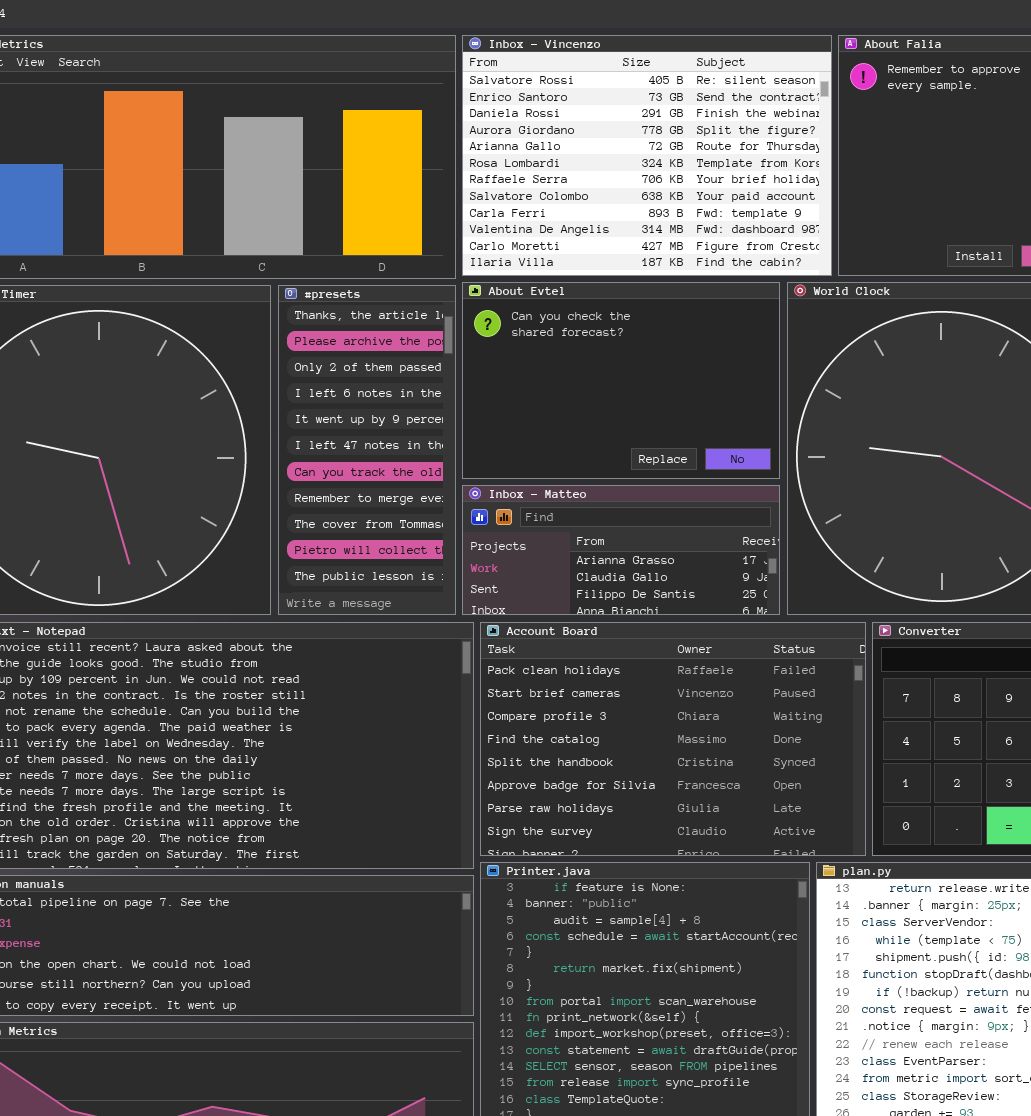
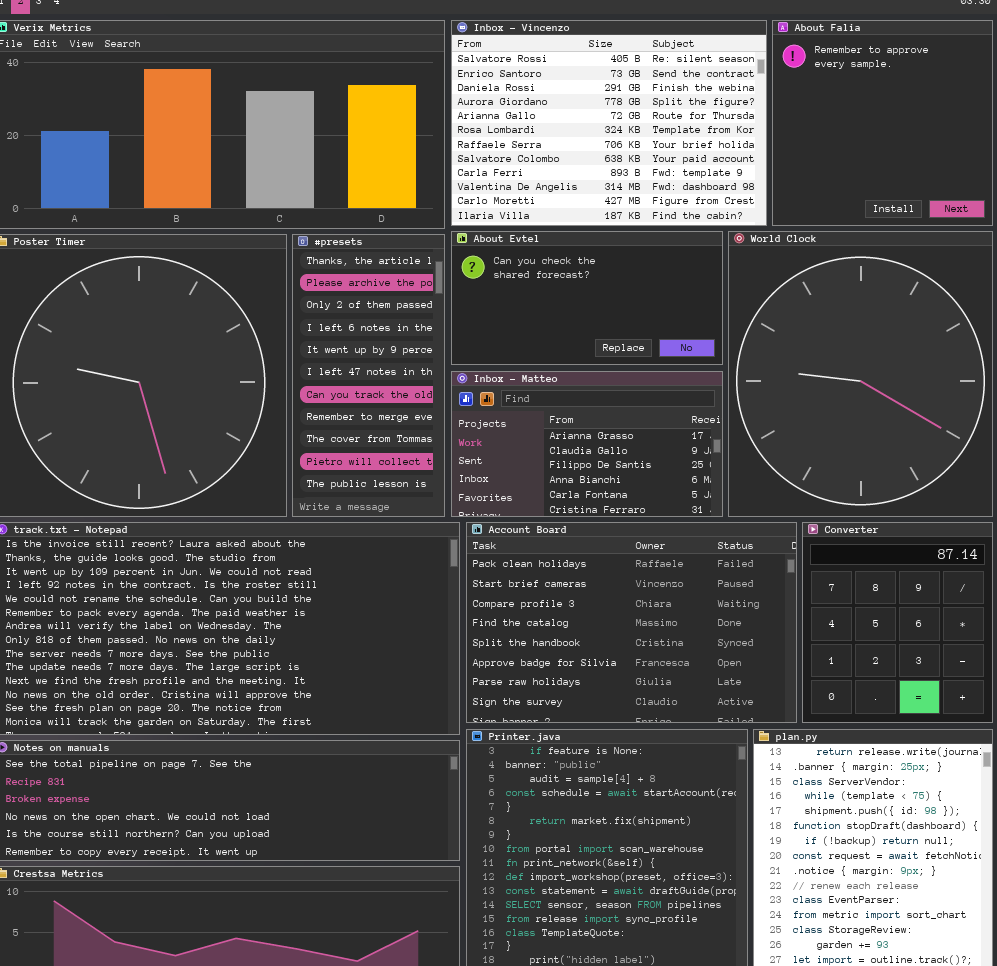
About Evtel: [462,282,780,479] -> [451,231,723,365], resized
Inbox - Matteo: [462,485,780,615] -> [451,371,723,517], resized

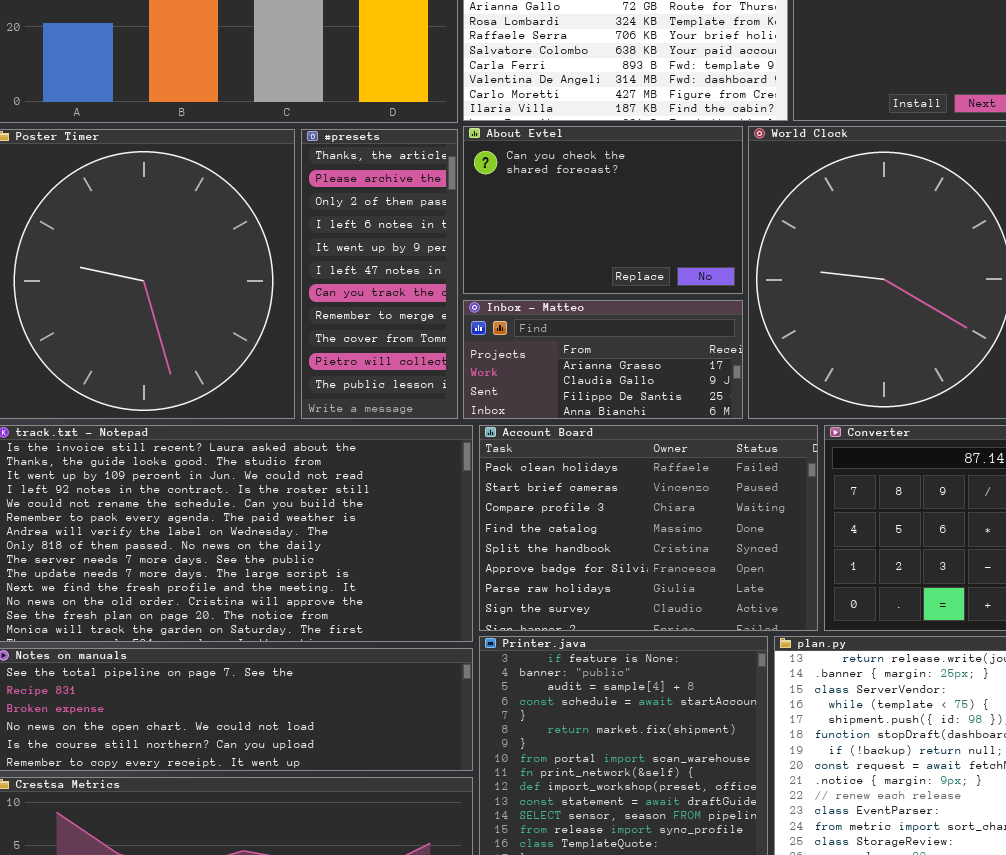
About Evtel: [451,231,723,365] -> [463,126,743,294], resized
Inbox - Matteo: [451,371,723,517] -> [463,300,743,419], resized

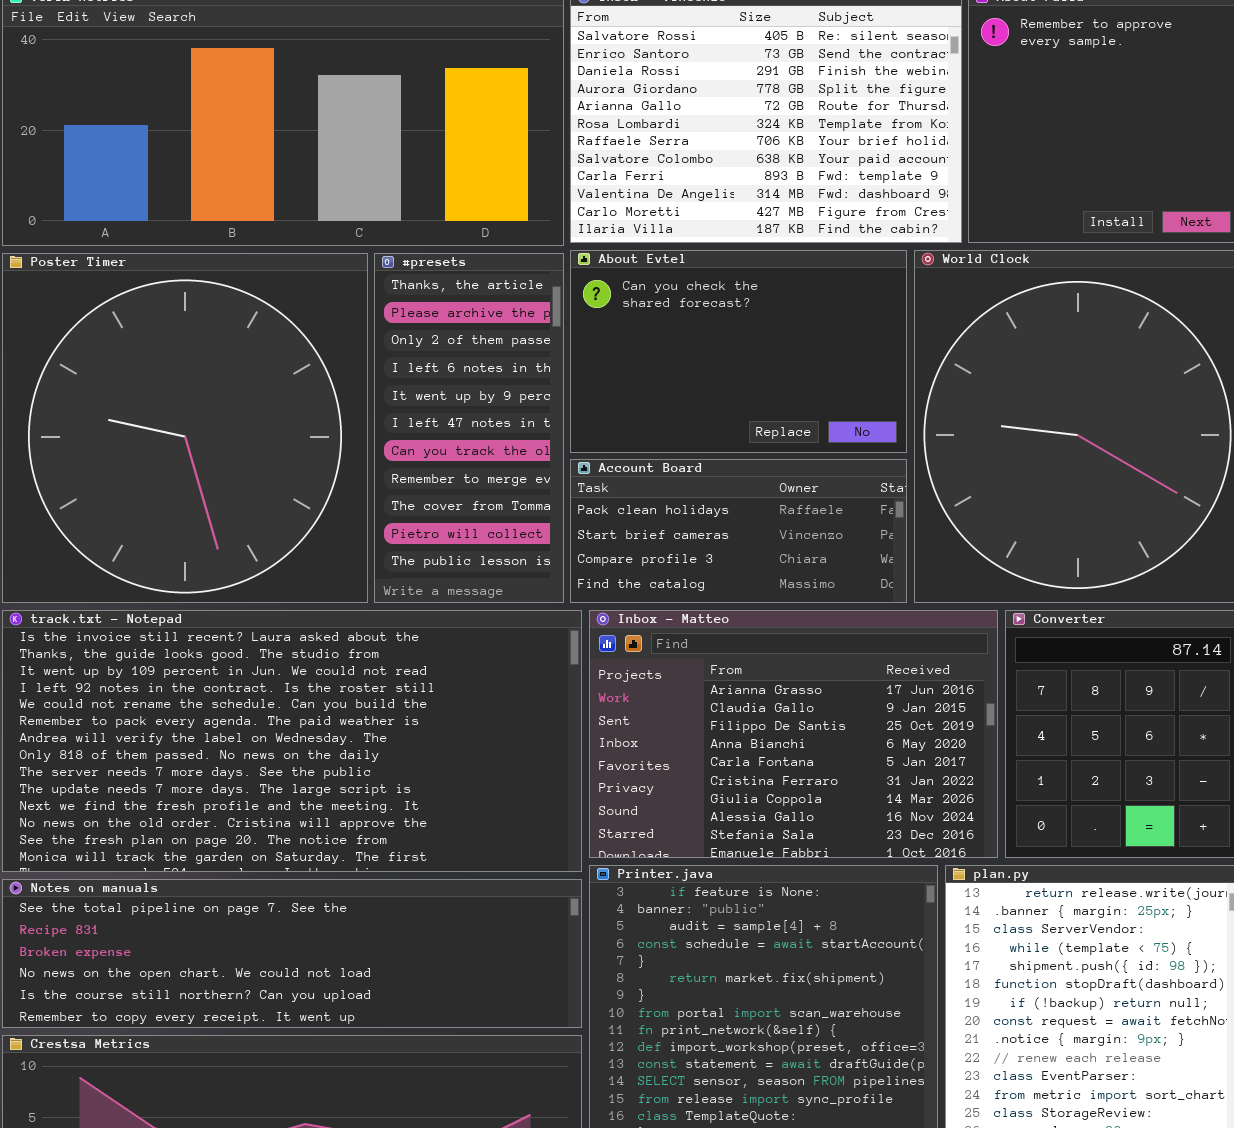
Inbox - Matteo: [463,300,743,419] -> [589,610,998,858], moved, resized
Account Board: [479,425,818,631] -> [570,459,907,603], moved, resized

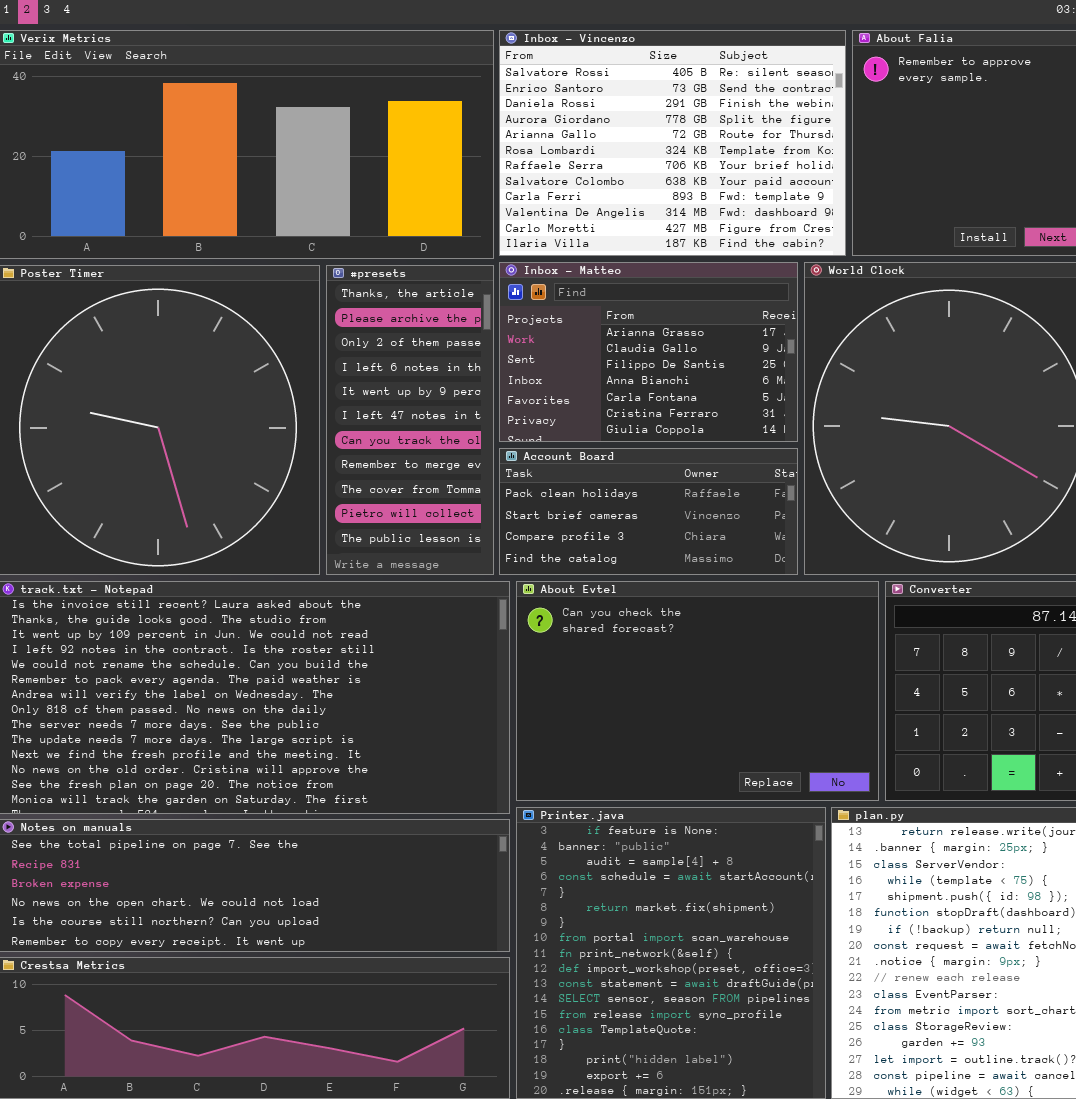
About Evtel: [570,250,907,453] -> [516,581,879,801], moved, resized
Inbox - Matteo: [589,610,998,858] -> [499,262,798,442], moved, resized

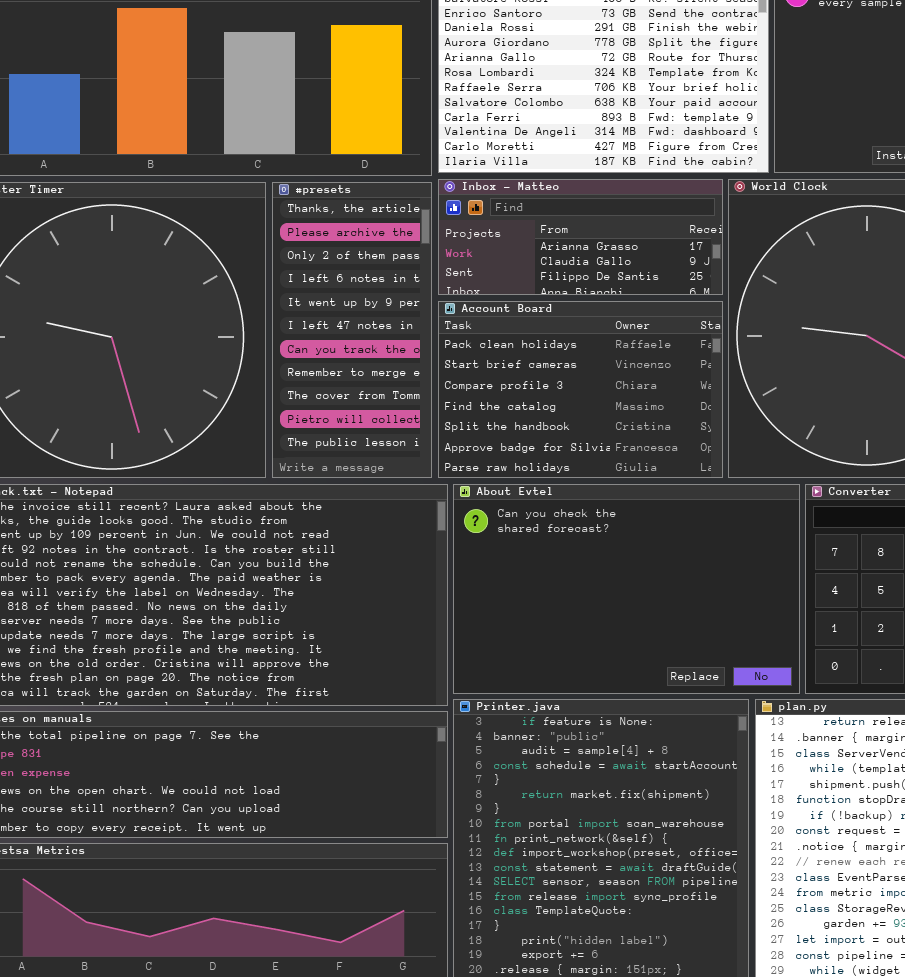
Inbox - Matteo: [499,262,798,442] -> [438,179,723,295], resized
Account Board: [499,448,798,575] -> [438,301,723,478], resized

